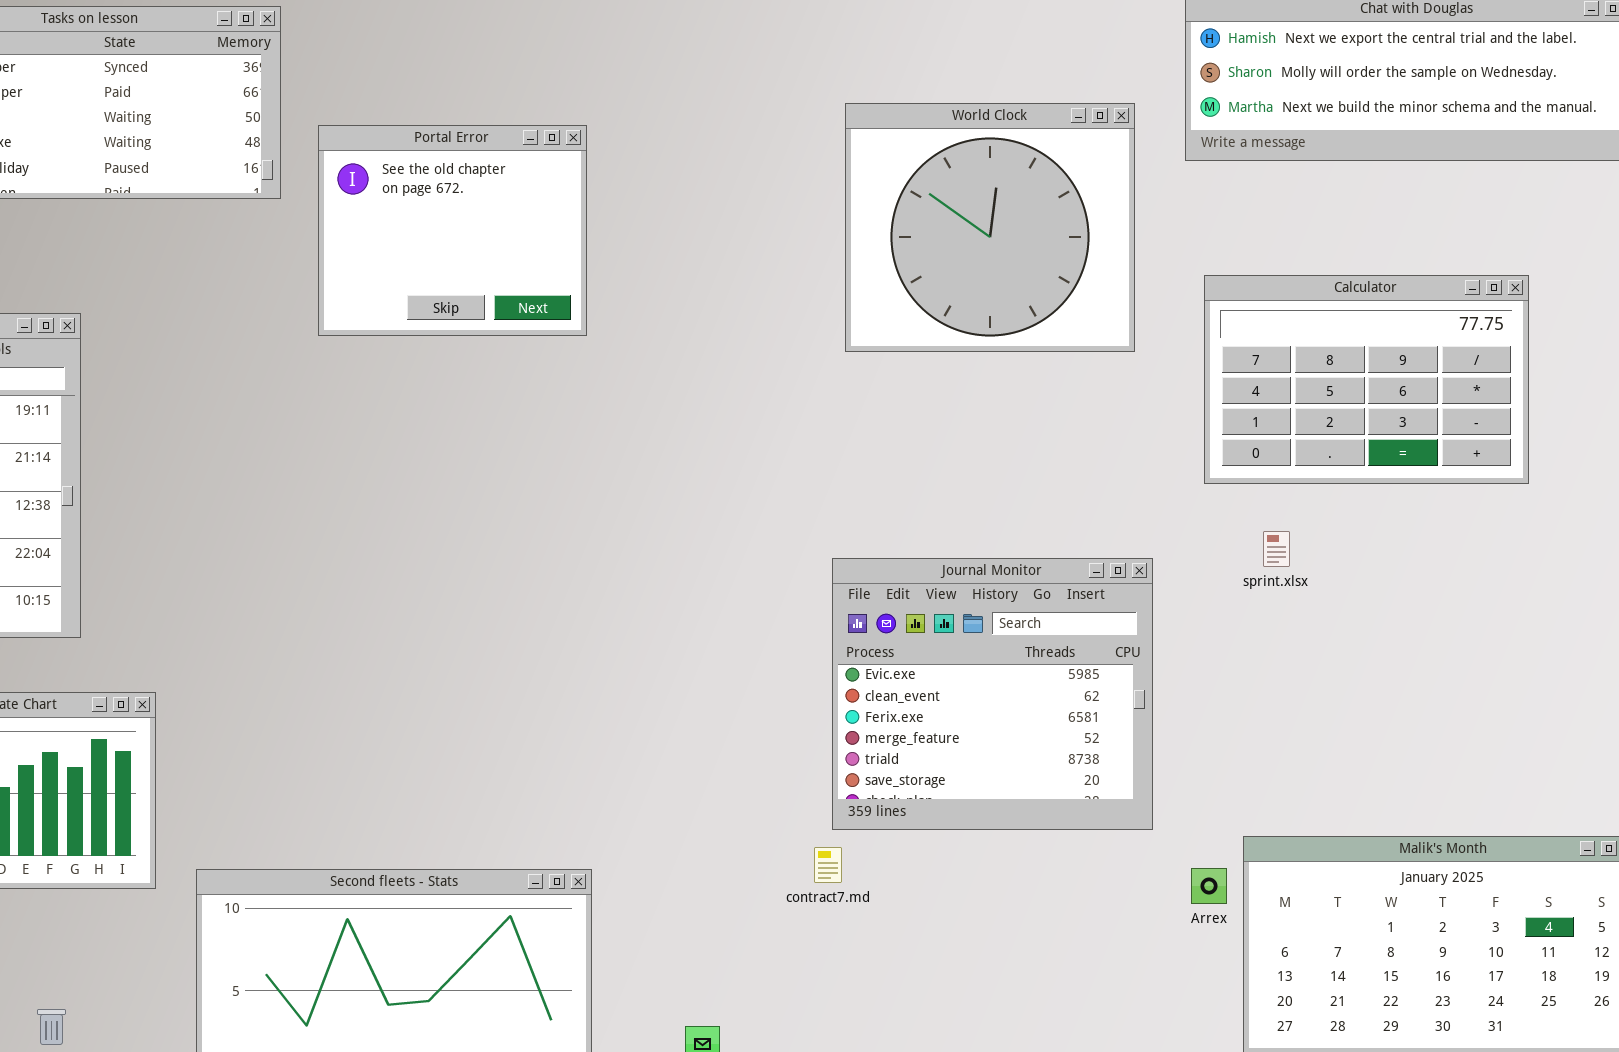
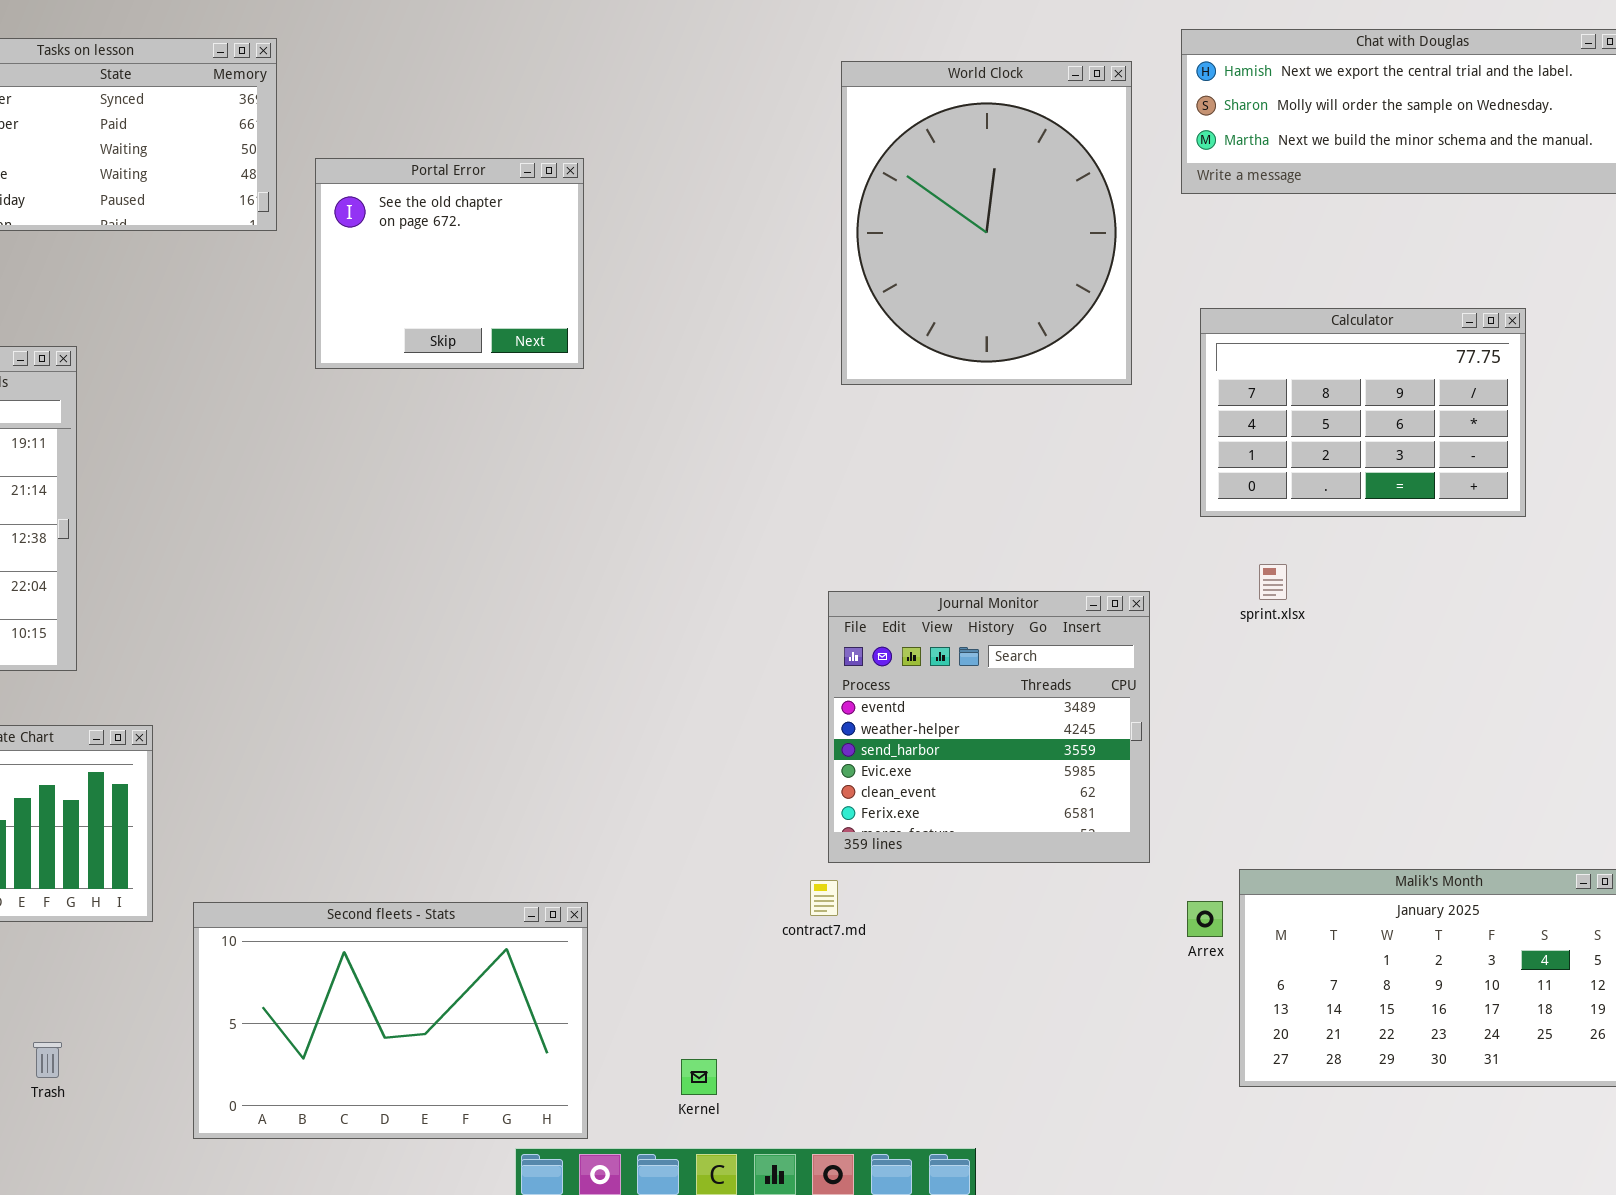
World Clock: [845,103,1135,352] -> [841,61,1132,385], resized
Journal Monitor: [832,558,1153,830] -> [828,591,1150,863], scrolled up 3 rows

